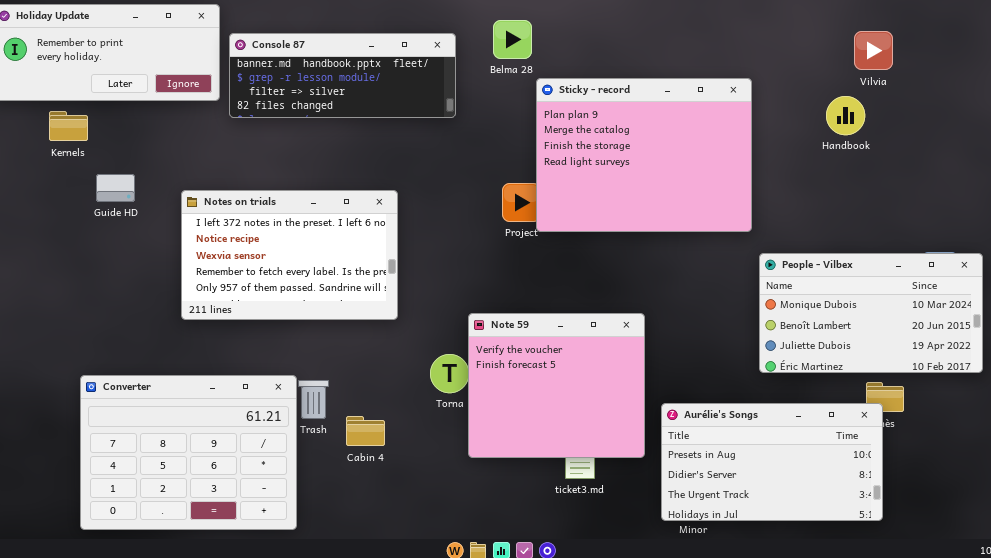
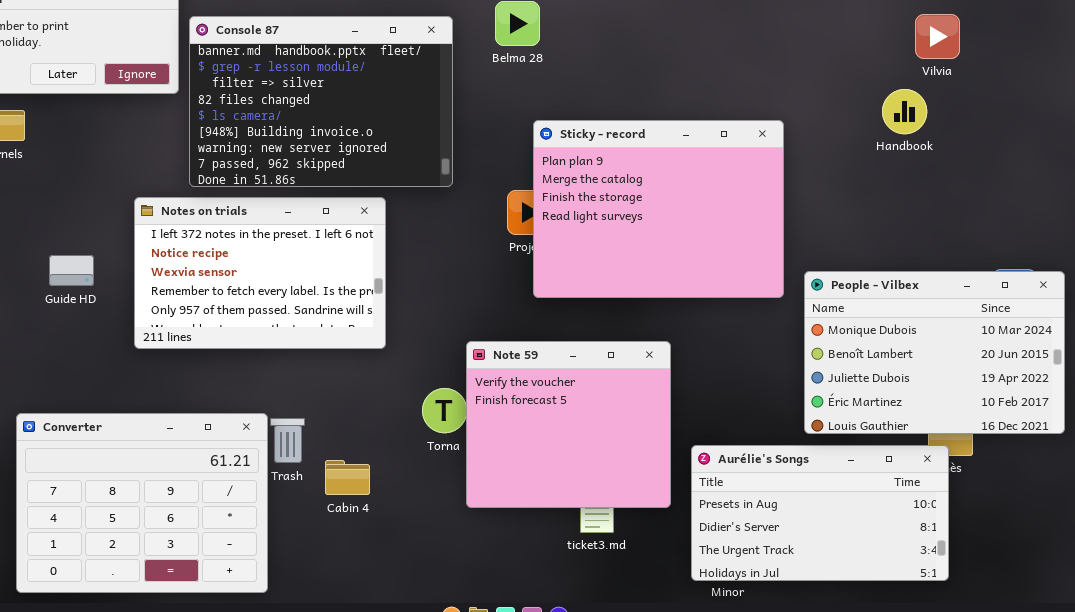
Console 87: [229,33,456,118] -> [189,16,453,187], resized
Sticky - record: [536,78,752,232] -> [533,120,784,298], moved
Guide HD: [96,174,135,202] -> [49,255,94,286], moved
People - Vilbex: [759,253,983,373] -> [804,271,1065,434], resized

